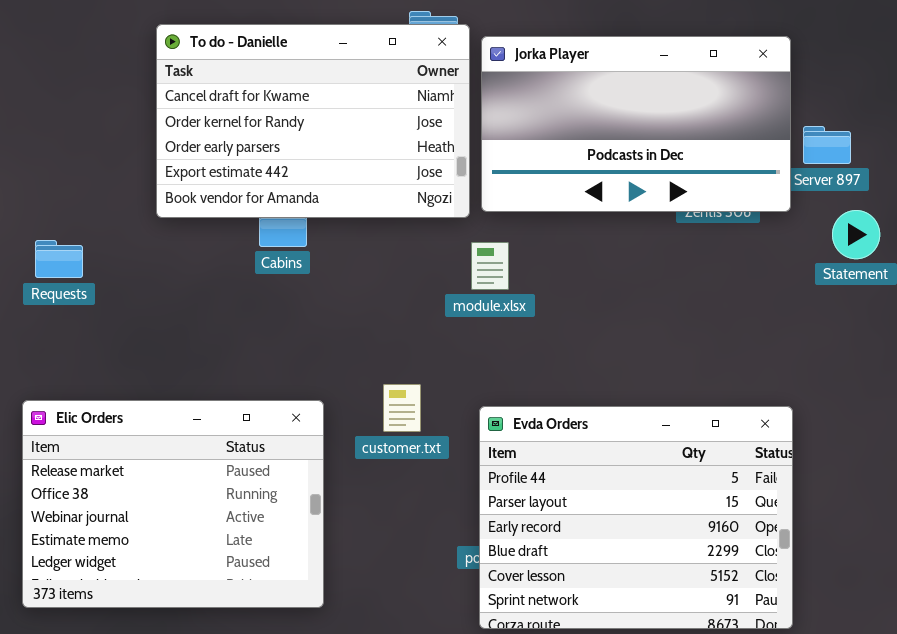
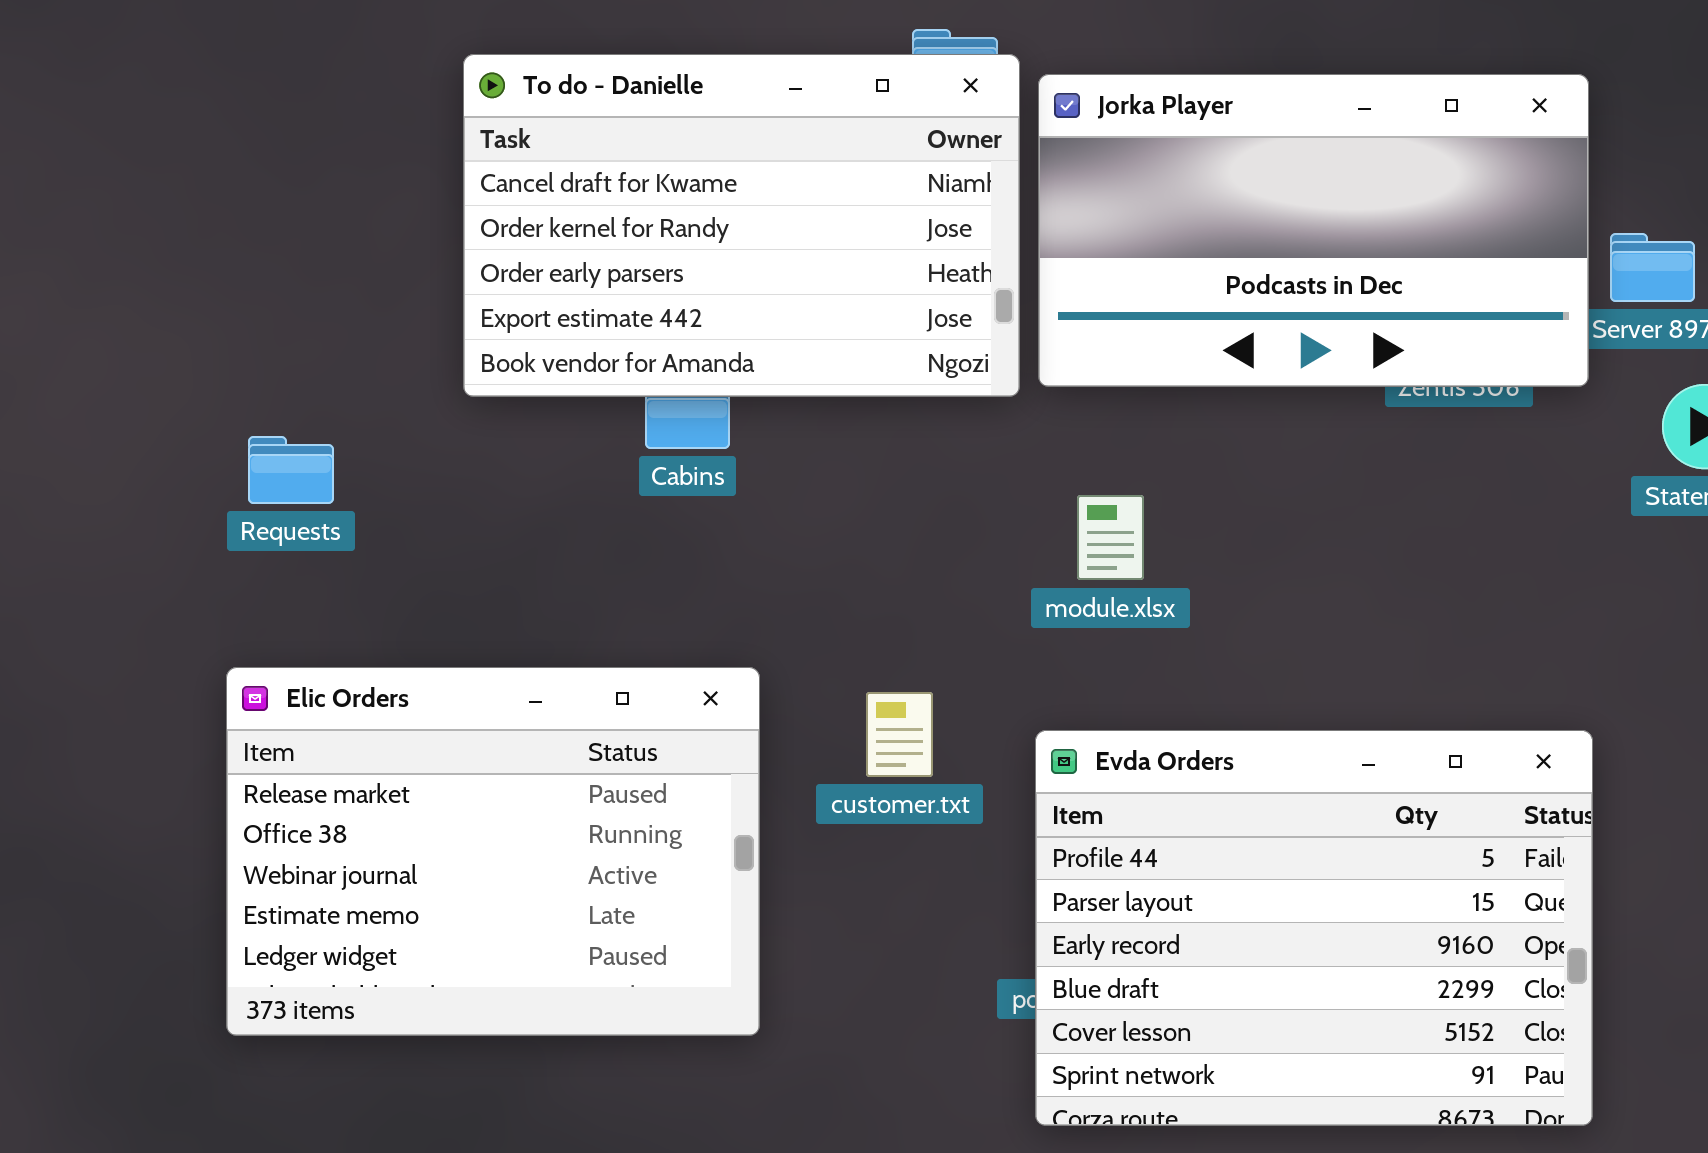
module.xlsx: [471,242,509,290] -> [1077,495,1144,580], moved
Elic Orders: [22,400,324,608] -> [226,667,760,1036], moved

